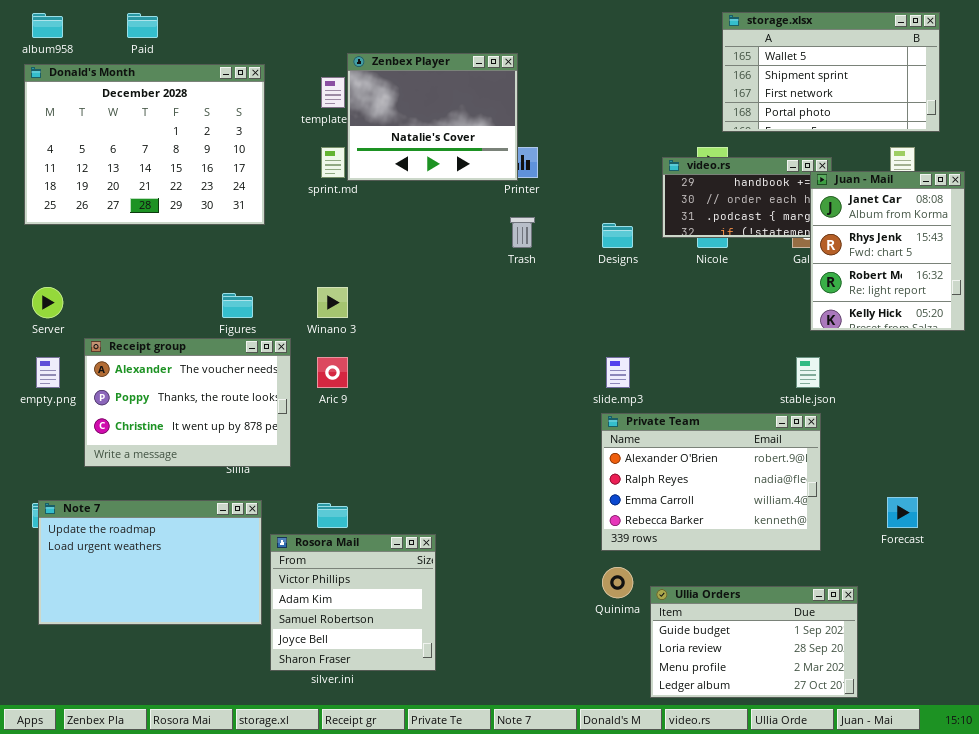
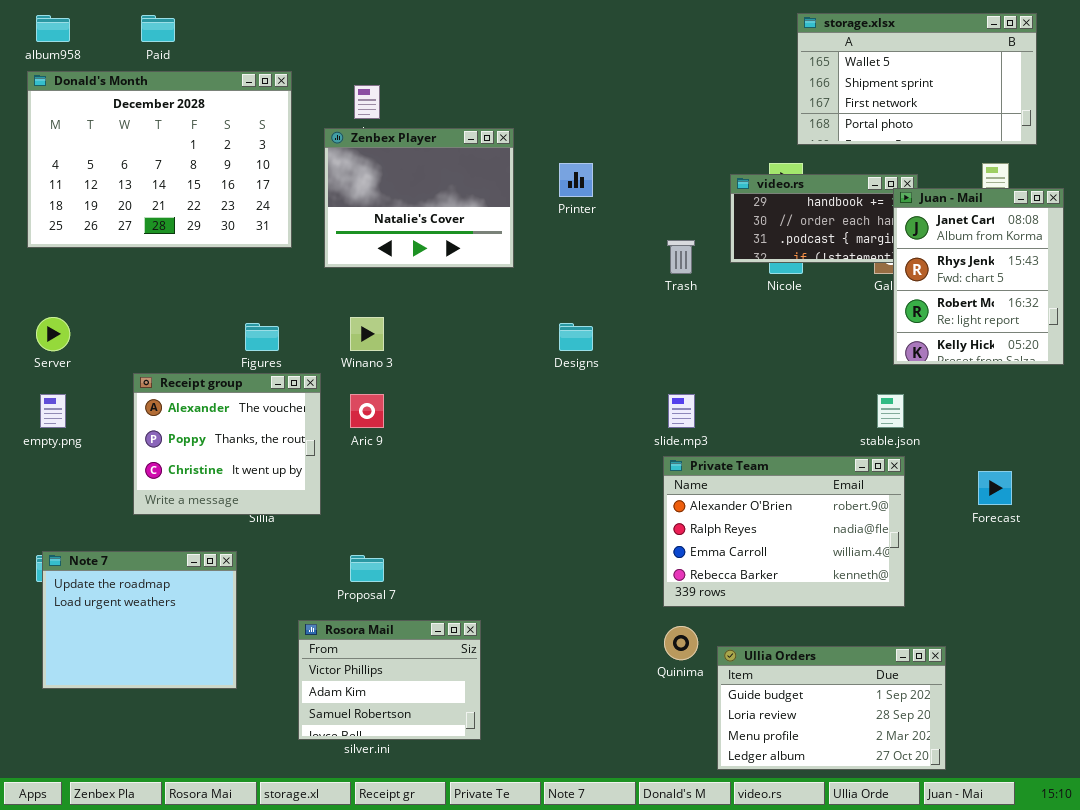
Zenbex Player: [347,53,518,181] -> [324,128,514,268], moved
Trash: [510,217,535,248] -> [667,240,695,274], moved
Designs: [602,223,633,248] -> [559,323,593,351], moved
Receipt group: [84,338,291,467] -> [133,373,321,515], resized
Forecast: [887,497,918,528] -> [978,471,1012,505], moved
Note 7: [38,500,262,625] -> [42,551,237,689], resized
Rosora Mail: [270,534,436,671] -> [298,620,481,740], resized

